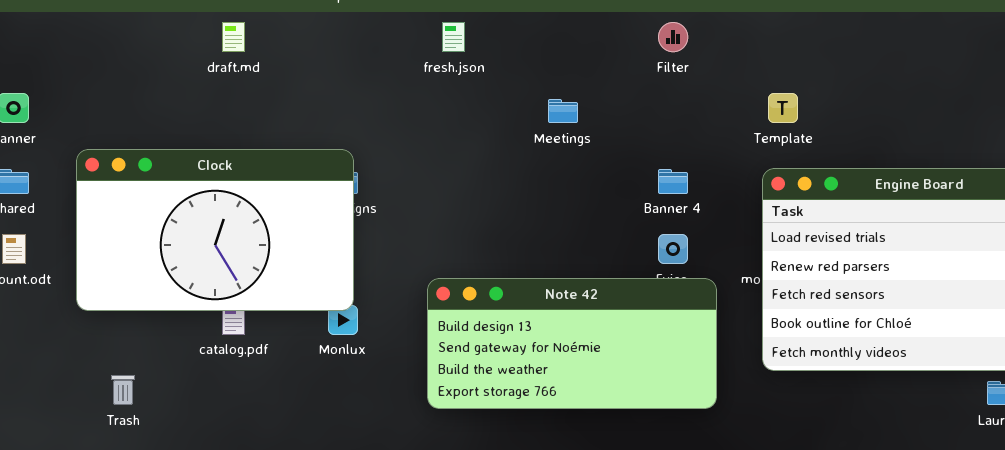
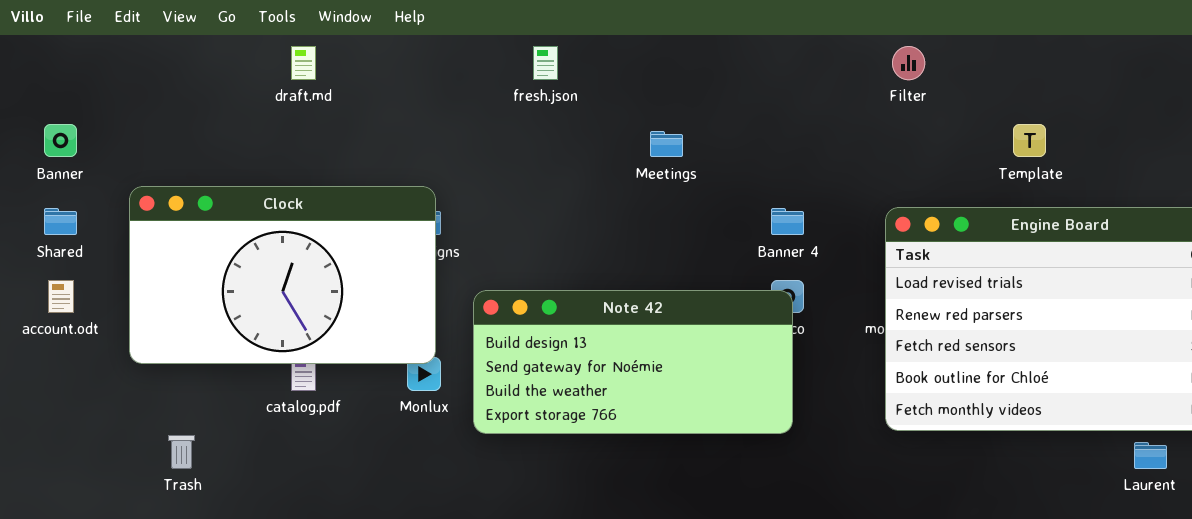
Filter: [658,22,688,52] -> [892,46,925,80], moved
Template: [768,93,798,123] -> [1013,124,1046,157], moved
Note 42: [427,278,717,409] -> [473,290,793,434], moved

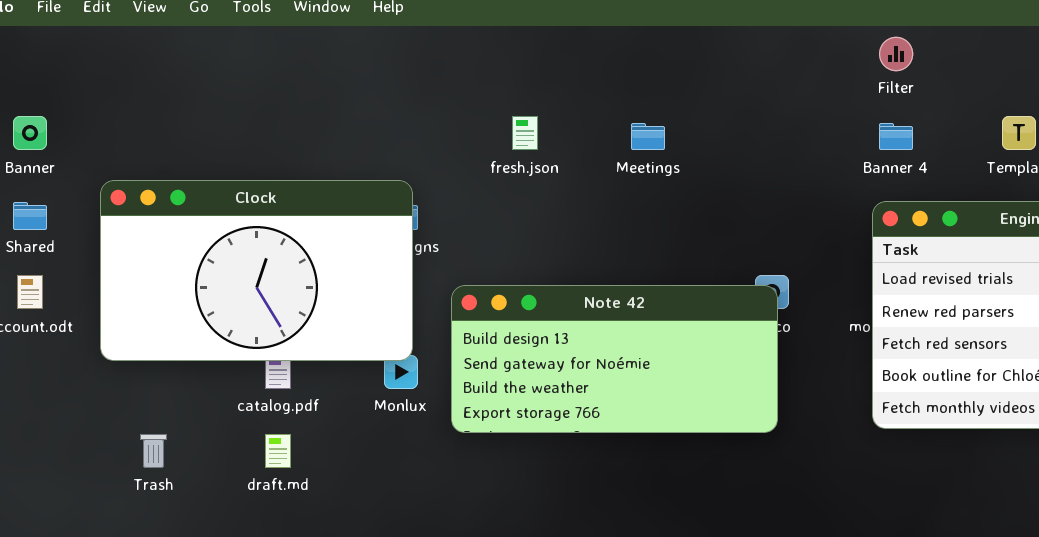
draft.md: [291,46,316,80] -> [265,434,291,468], moved
fresh.json: [533,46,558,80] -> [512,116,538,150], moved
Banner 4: [771,208,804,235] -> [879,123,913,150], moved

